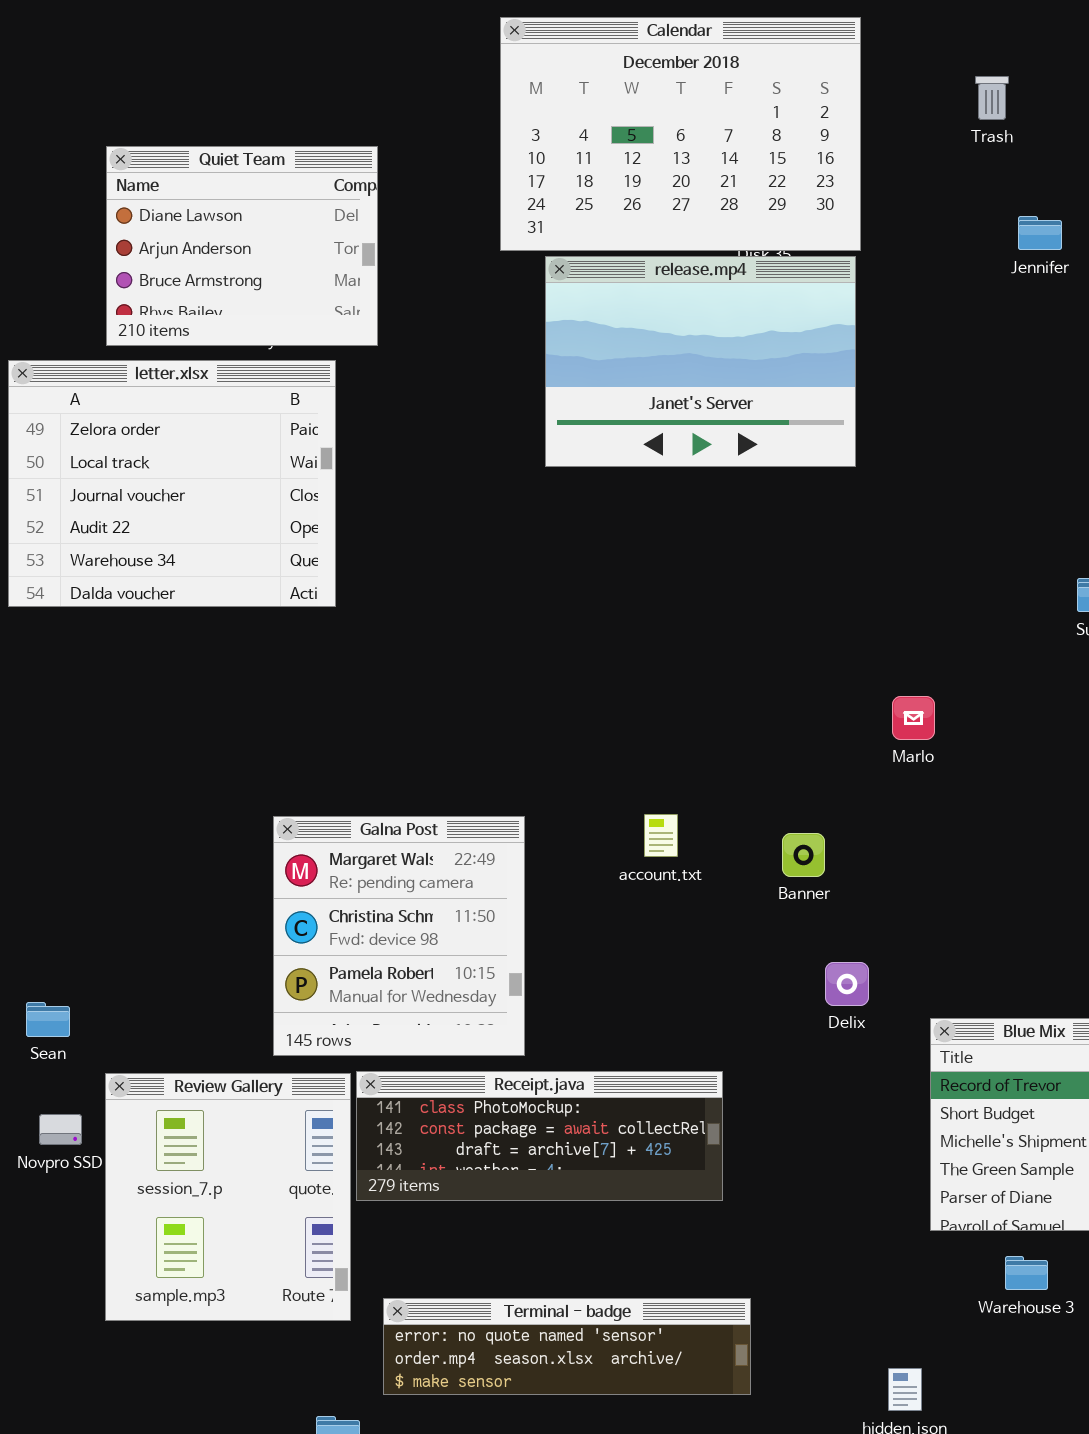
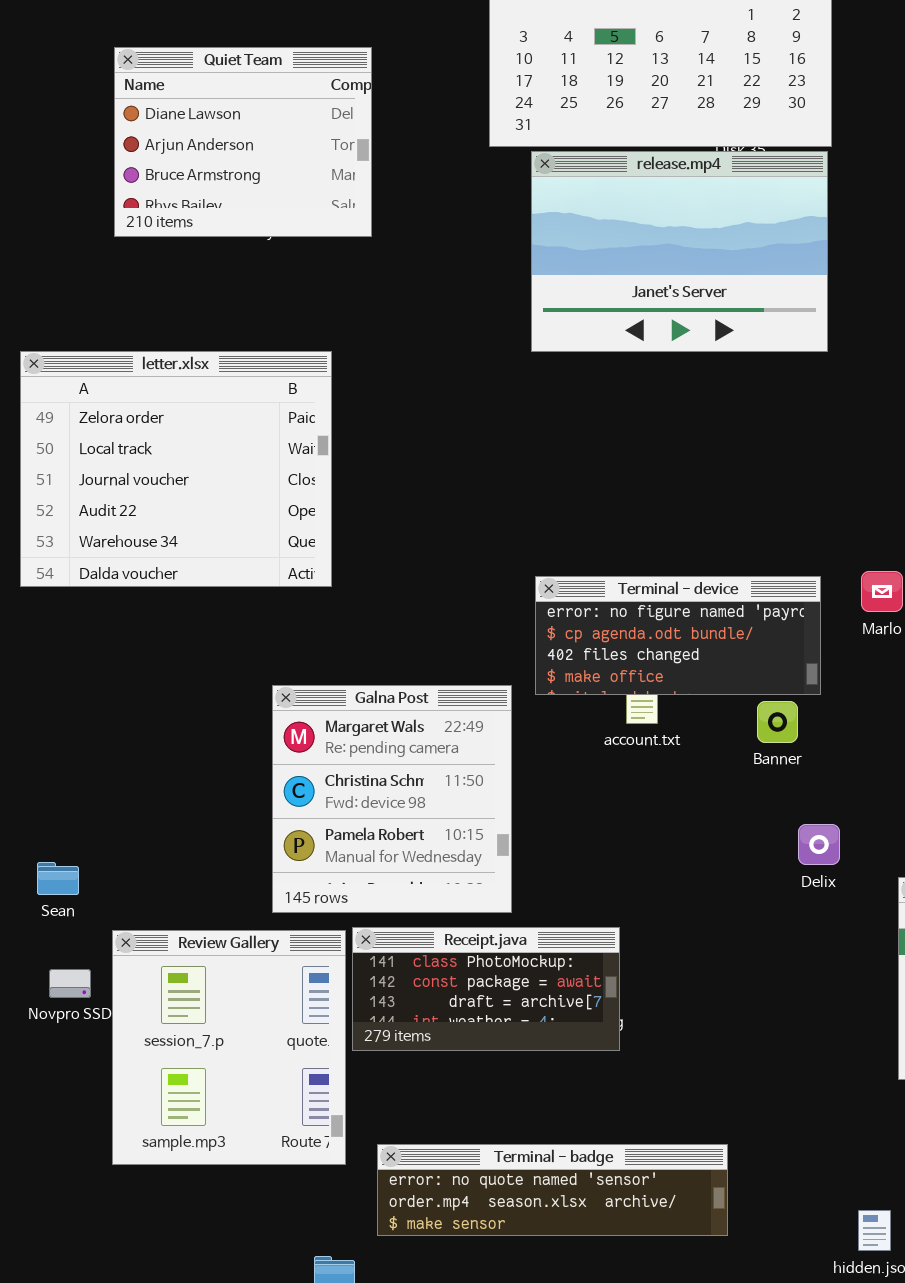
letter.xlsx: [8,360,336,607] -> [20,351,332,587], moved
Terminal - device: none -> [535,576,821,695], opened
Receipt.java: [356,1071,723,1201] -> [352,927,620,1051], resized

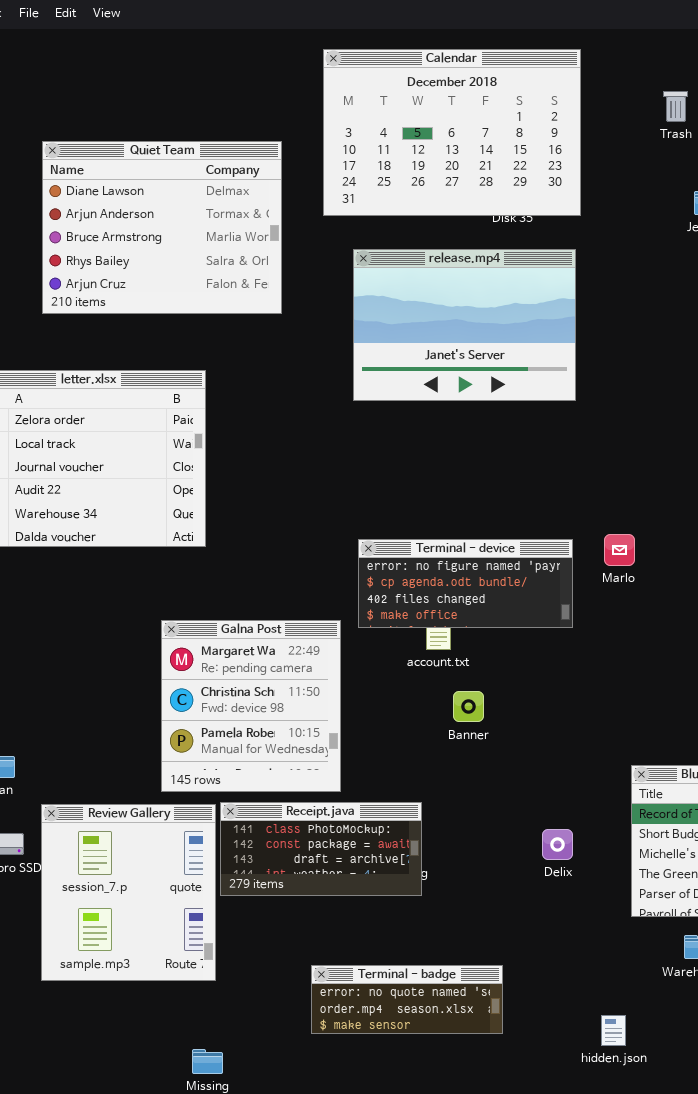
Quiet Team: [114,47,372,237] -> [42,141,282,314], resized
release.mp4: [531,151,828,352] -> [353,249,576,401], moved
Banner: [757,701,798,743] -> [453,691,484,722], moved
Delix: [798,824,840,865] -> [542,829,573,860], moved
Terminal - badge: [377,1144,728,1236] -> [311,965,503,1034], resized

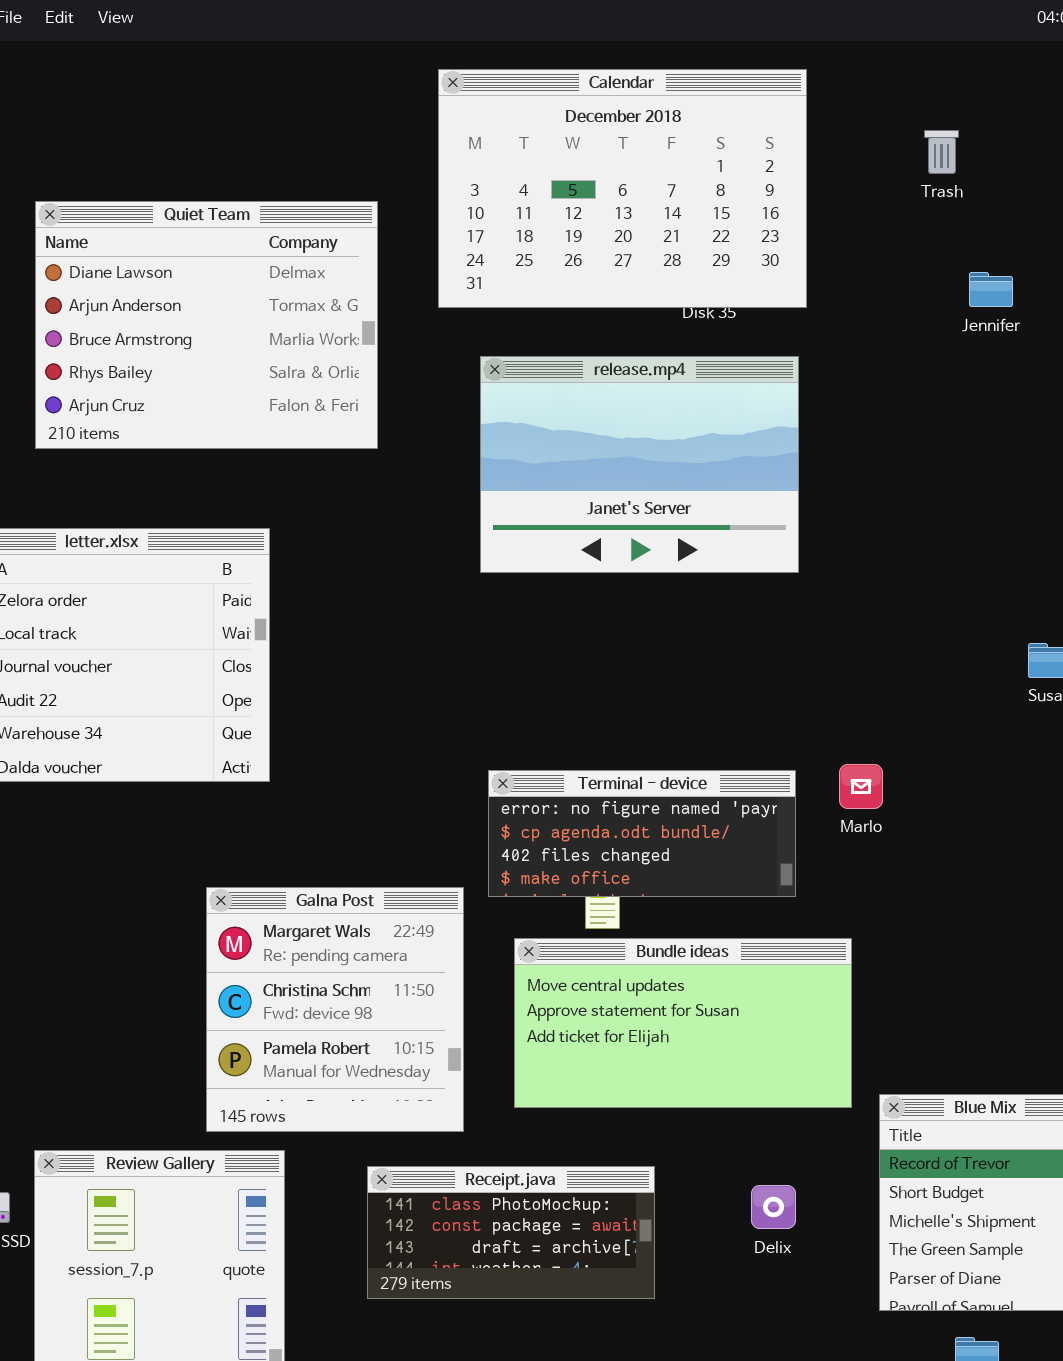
Bundle ideas: none -> [514,938,852,1108], opened
Receipt.java: [220,802,422,896] -> [367,1166,655,1299], moved

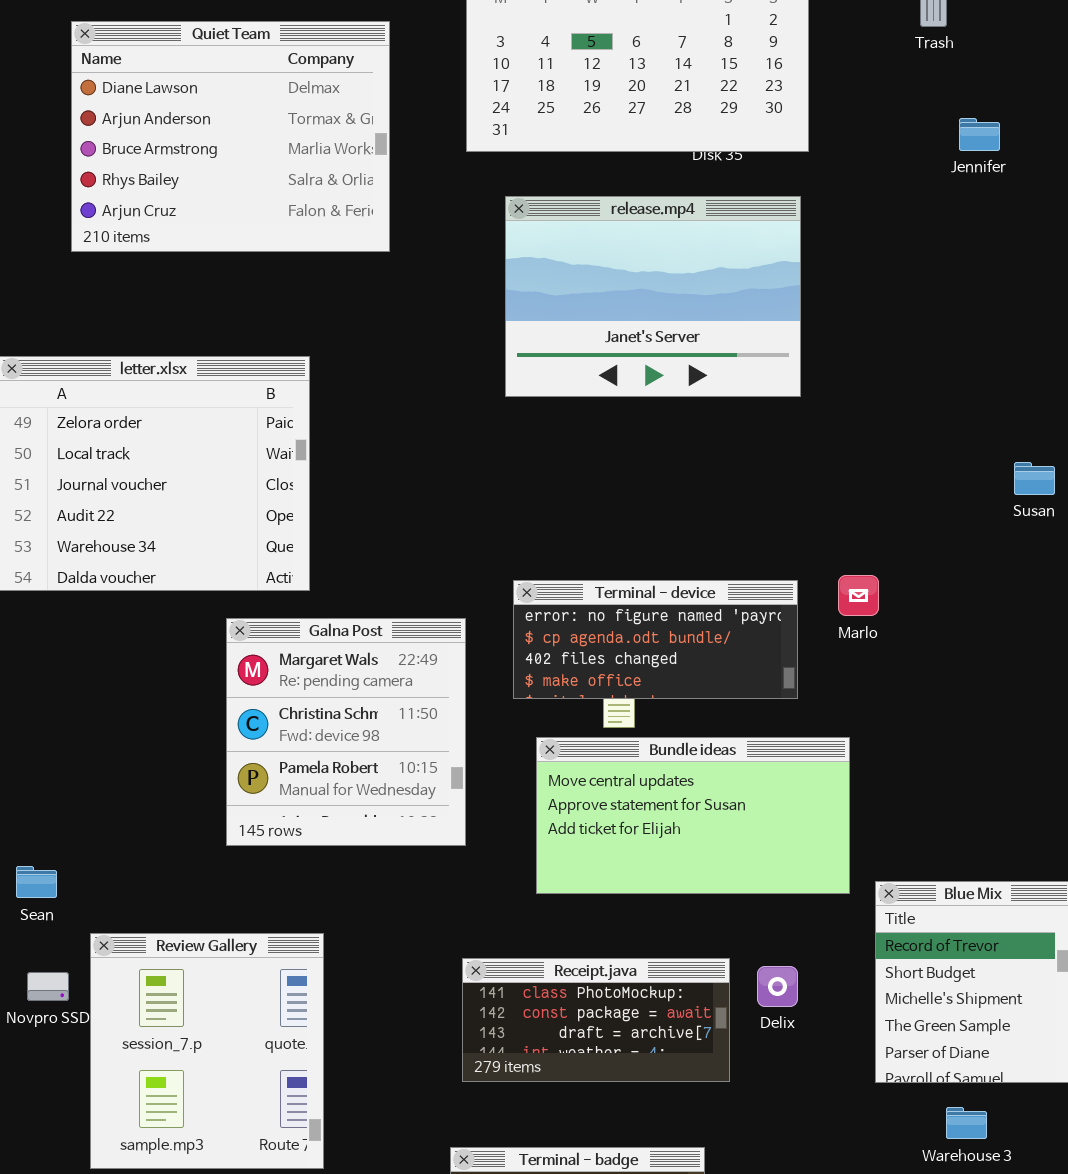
Quiet Team: [35,201,378,449] -> [71,21,390,252], moved
Galna Post: [206,887,464,1132] -> [226,618,466,846], moved
Receipt.java: [367,1166,655,1299] -> [462,958,730,1082], moved

